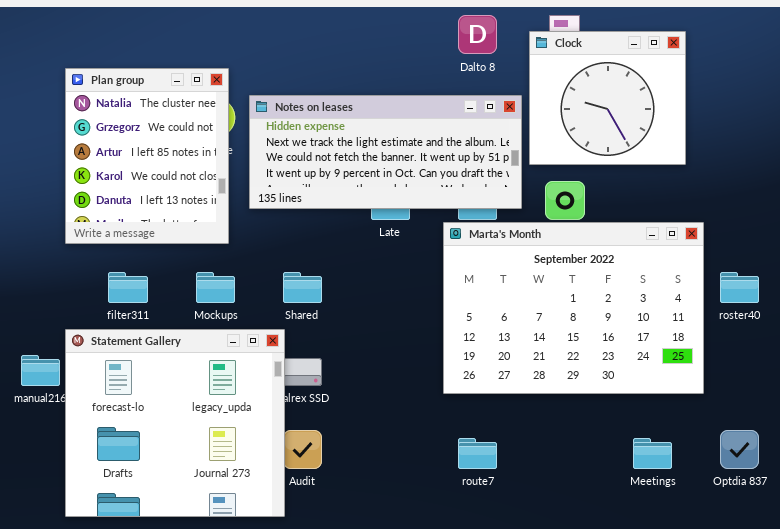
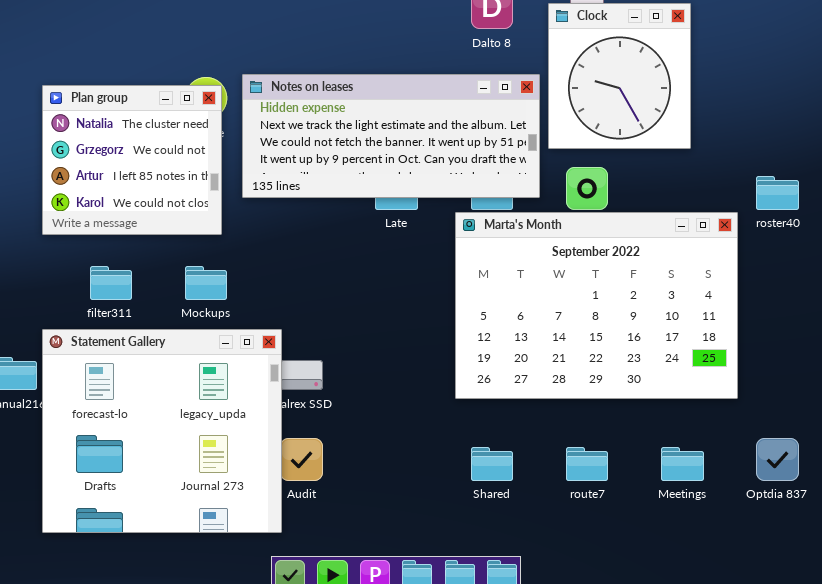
Clock: [529,31,686,165] -> [548,3,691,149], resized
Plan group: [65,68,229,244] -> [42,85,222,235], resized
Shared: [283,272,322,303] -> [471,447,513,481], moved
roster40: [720,272,759,303] -> [756,176,799,210], moved
route7: [458,438,497,469] -> [566,447,608,481], moved

